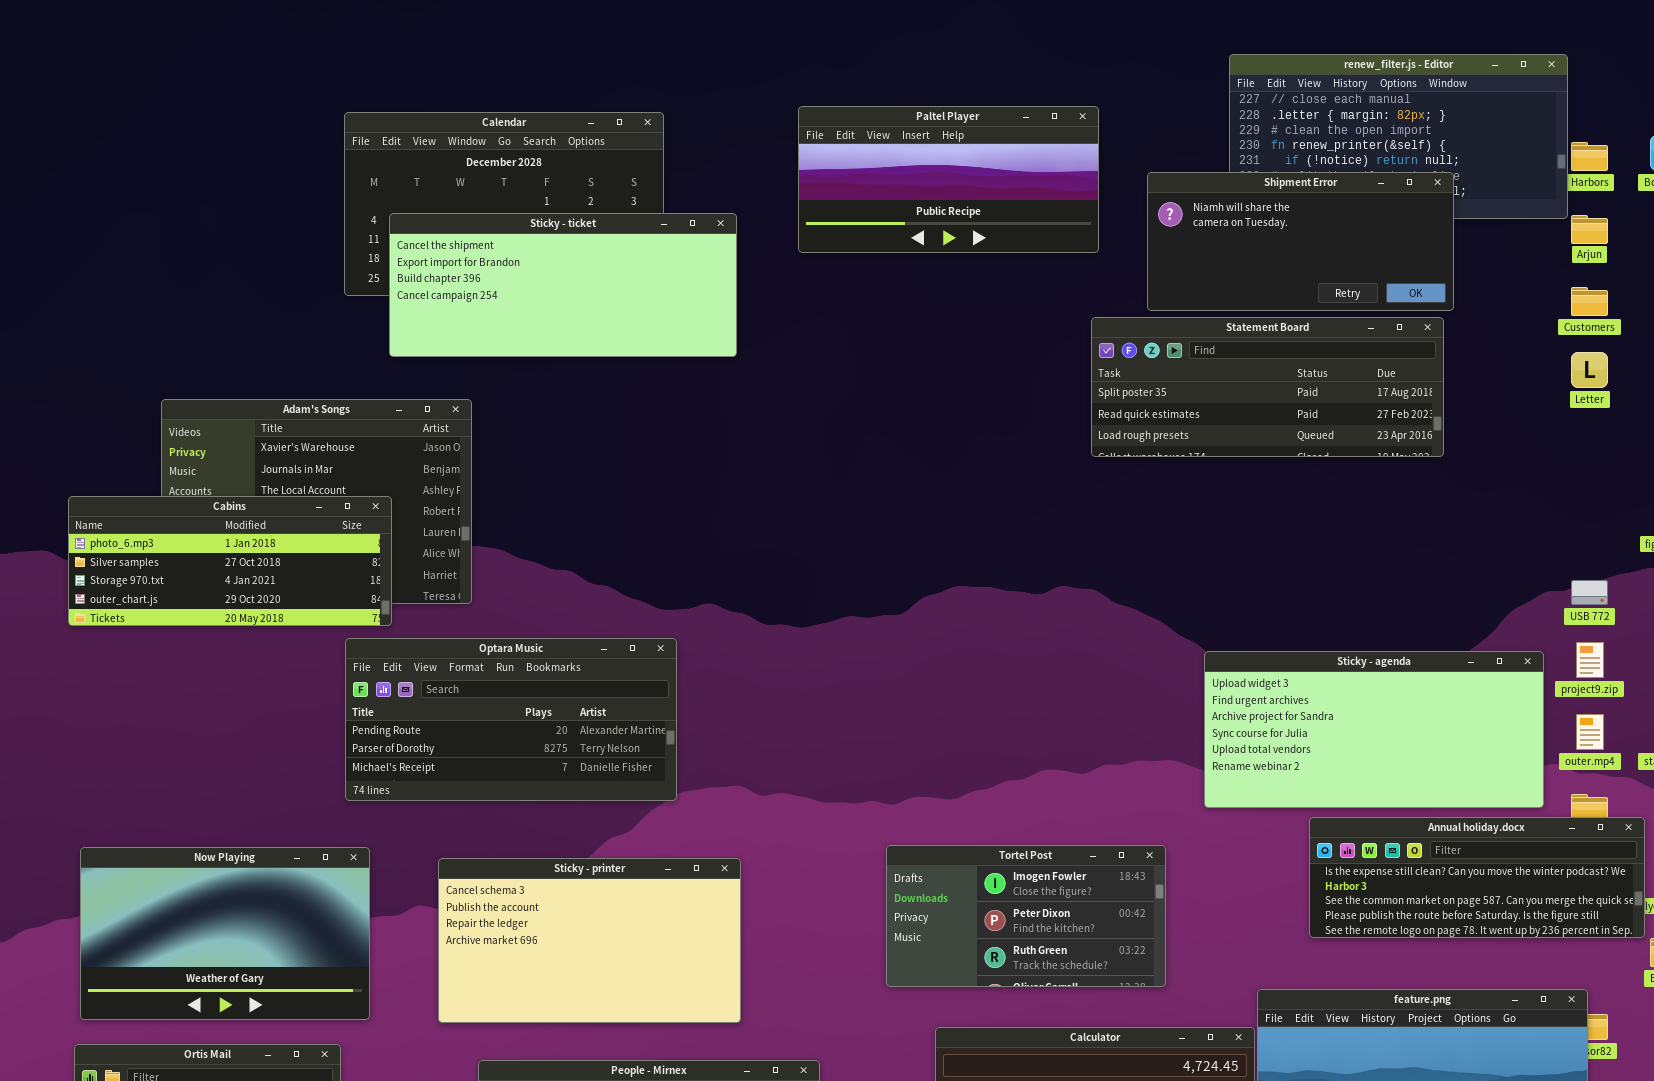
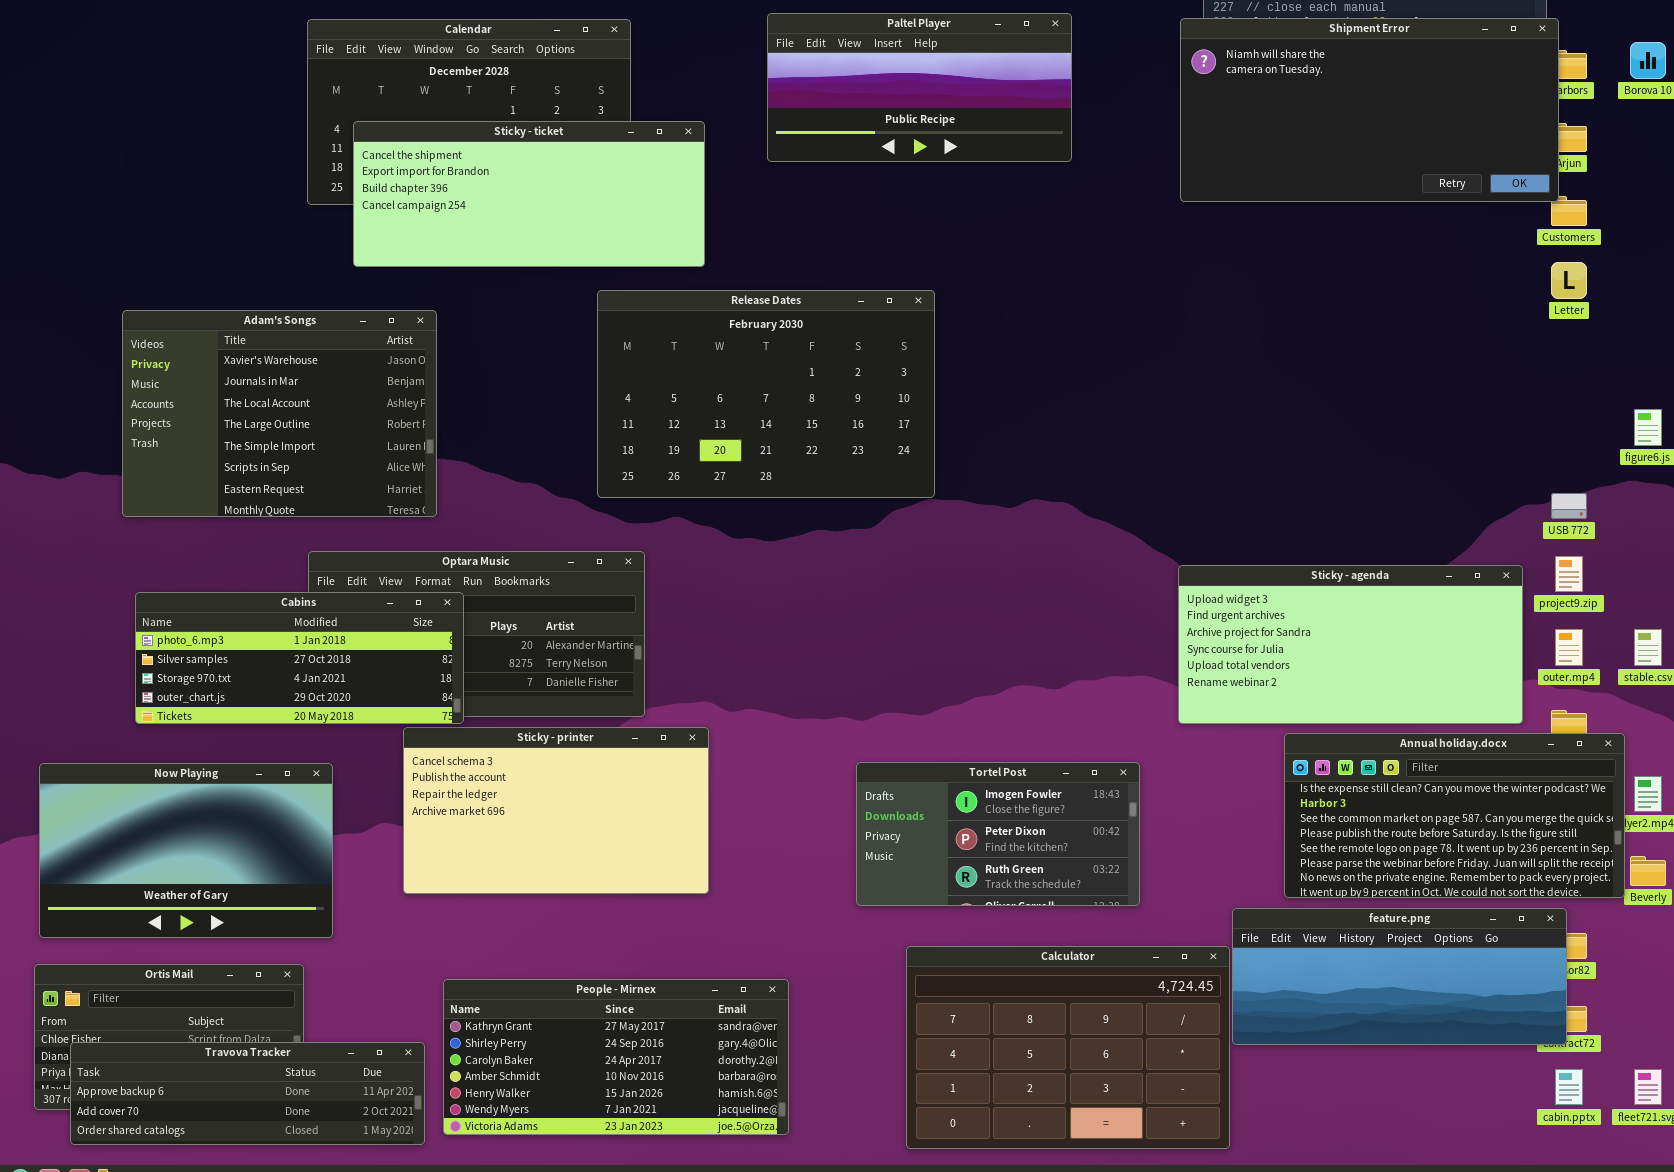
Shipment Error: [1147,172,1454,311] -> [1180,18,1559,202], moved, resized
Statement Board: [1091,317,1444,457] -> none, closed
Release Dates: none -> [597,290,935,498], opened
Cabins: [68,496,392,626] -> [135,592,464,724], moved
Annual holiday.docx: [1309,817,1645,938] -> [1284,733,1625,898], resized
Sticky - printer: [438,858,741,1023] -> [403,727,709,894], moved

